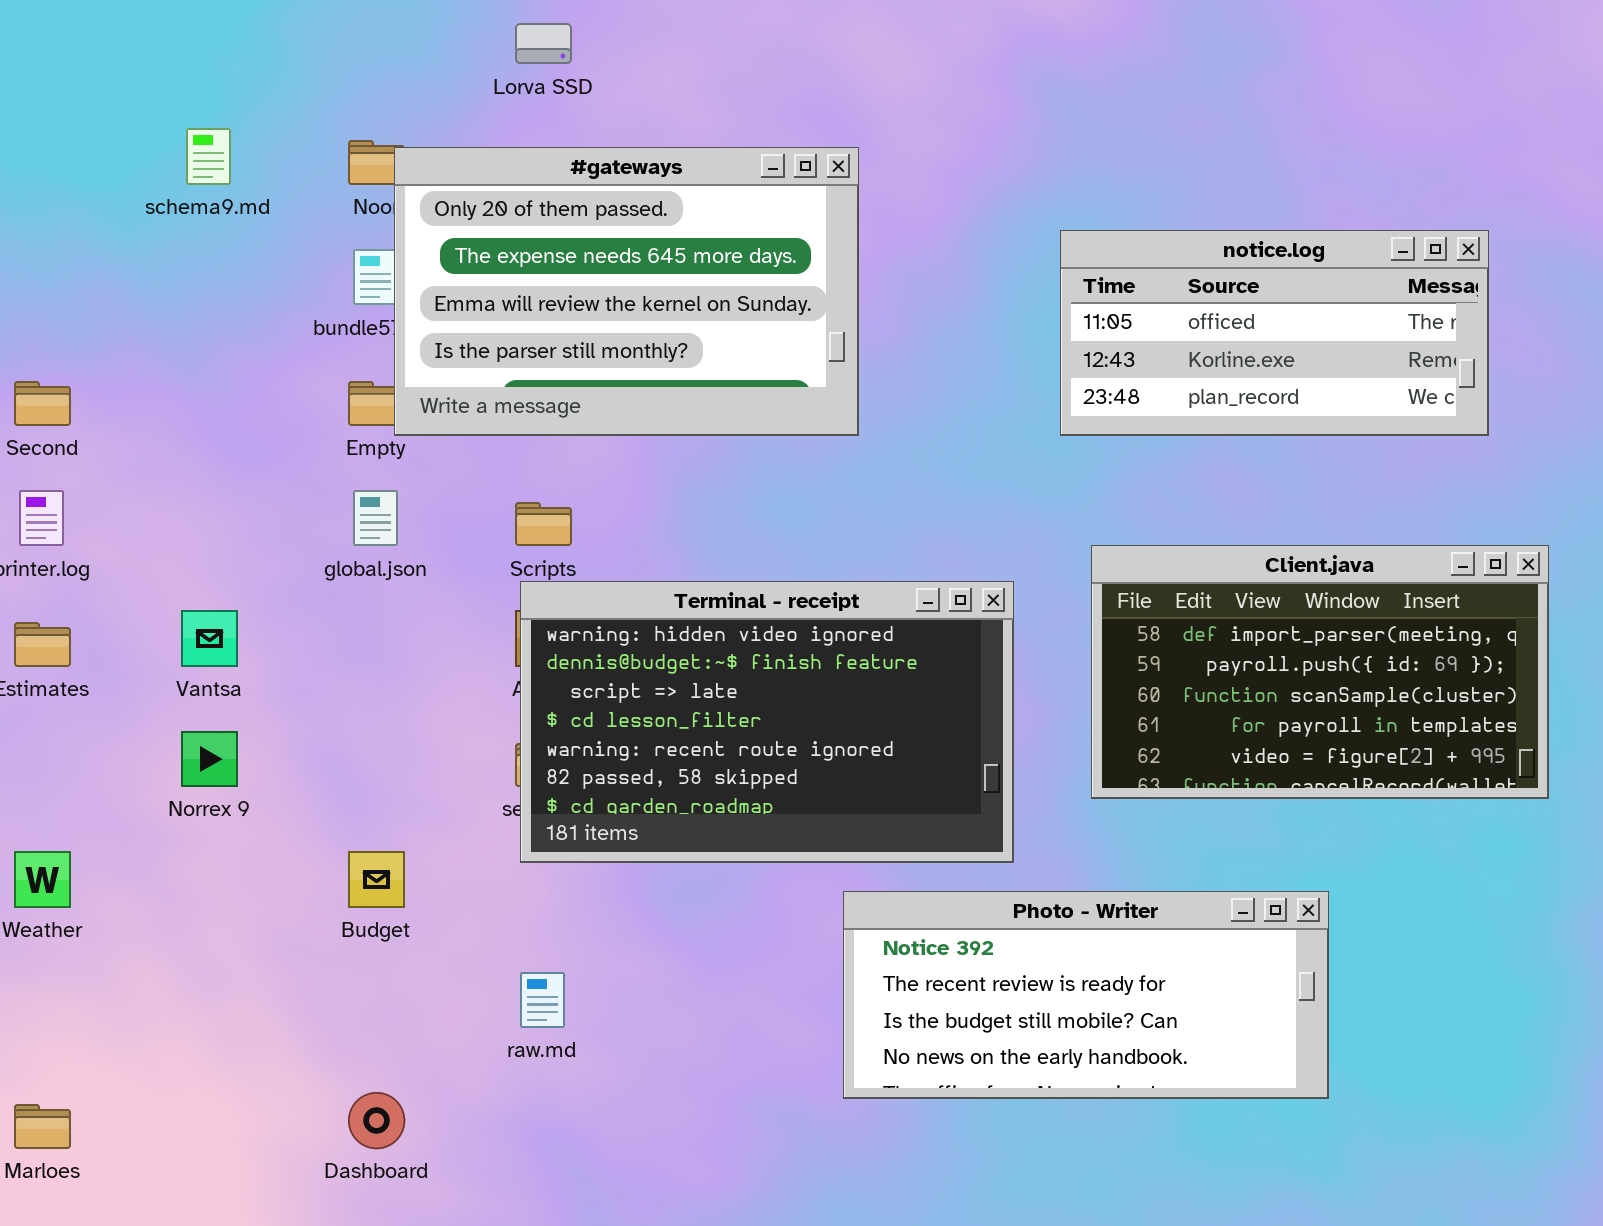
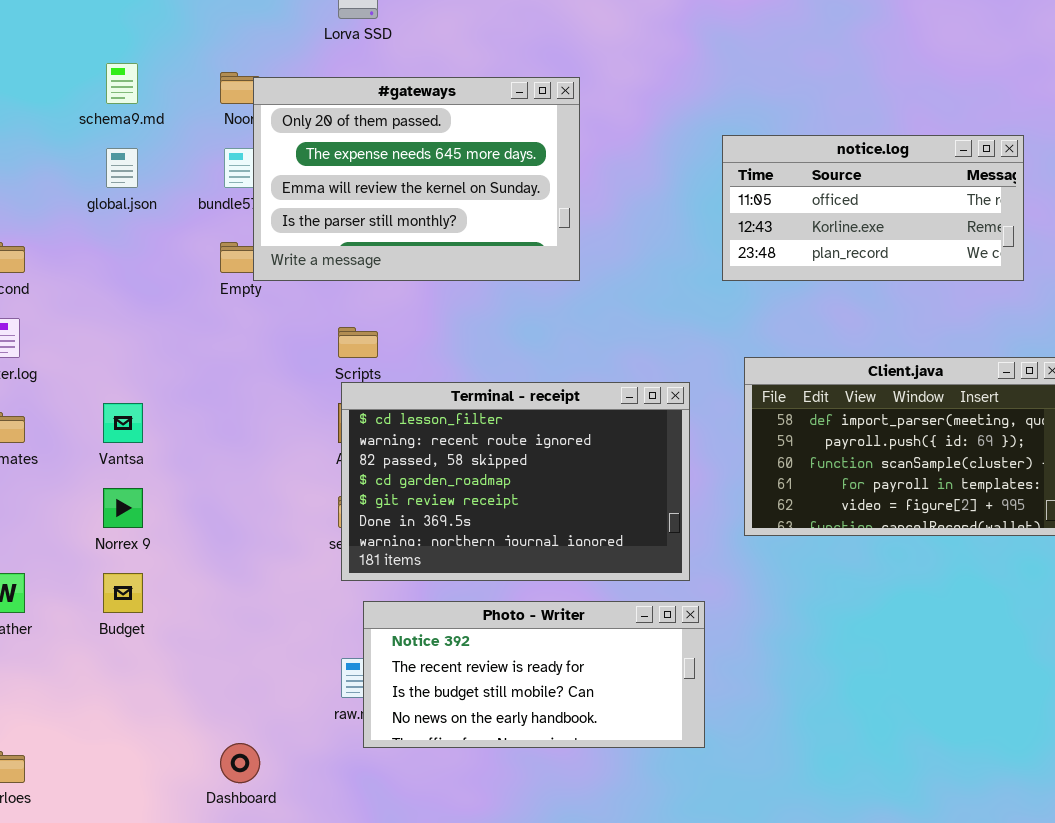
global.json: [353,490,398,546] -> [106,148,138,188], moved
Terminal - receipt: [520,581,1014,863] -> [341,382,690,581], scrolled down 3 rows
Budget: [348,851,405,908] -> [103,573,143,613], moved
Photo - Writer: [843,891,1329,1099] -> [363,601,705,748], moved

